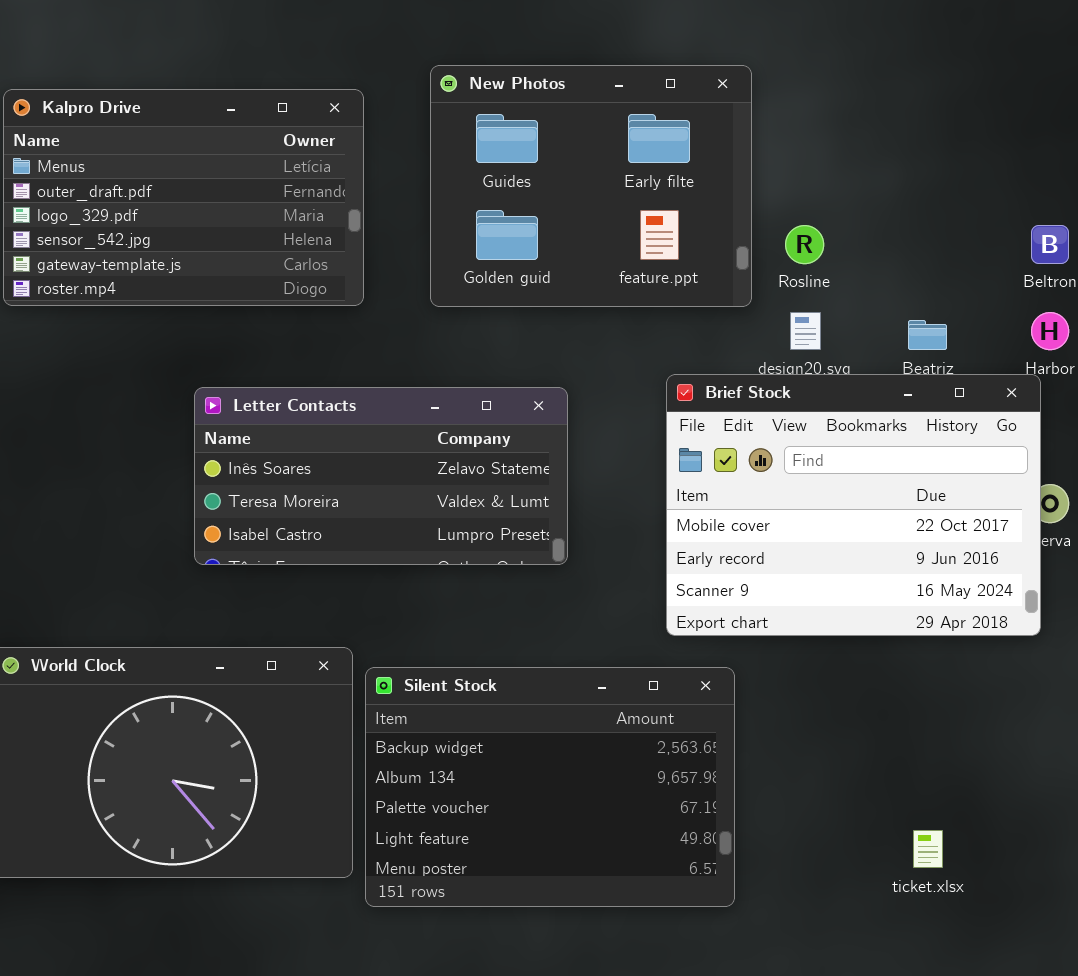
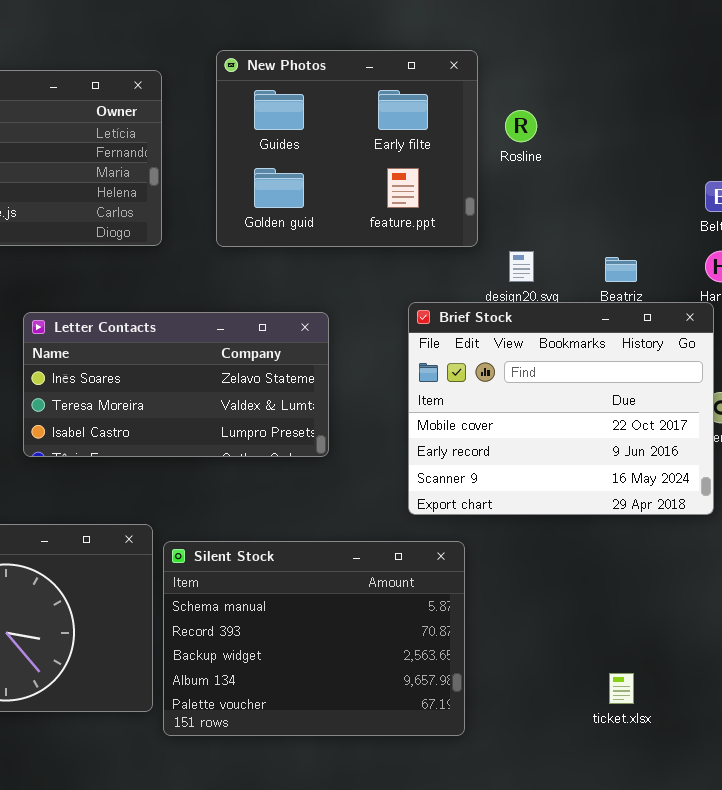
Rosline: [785,225,824,264] -> [505,110,537,142], moved
Silent Stock: [365,667,735,907] -> [163,541,465,736], scrolled up 2 rows

